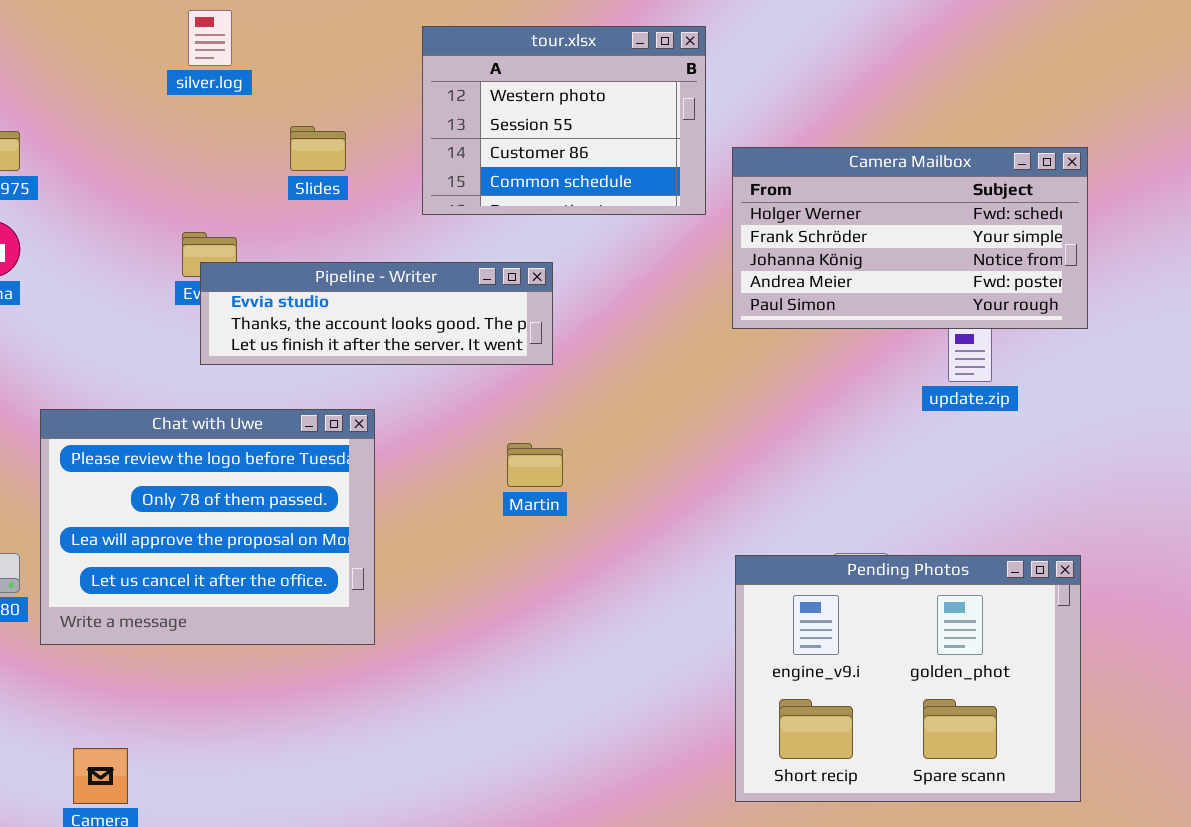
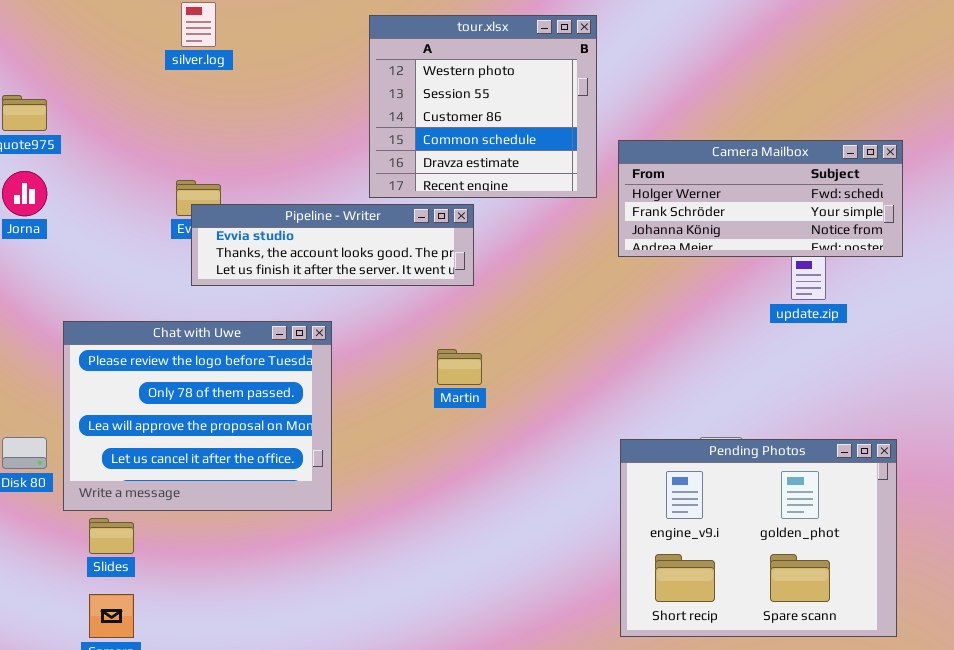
tour.xlsx: [422,26,706,215] -> [369,15,597,198], resized
Slides: [290,126,346,171] -> [89,518,134,554], moved
Camera Mailbox: [732,147,1088,329] -> [618,140,903,257], resized

